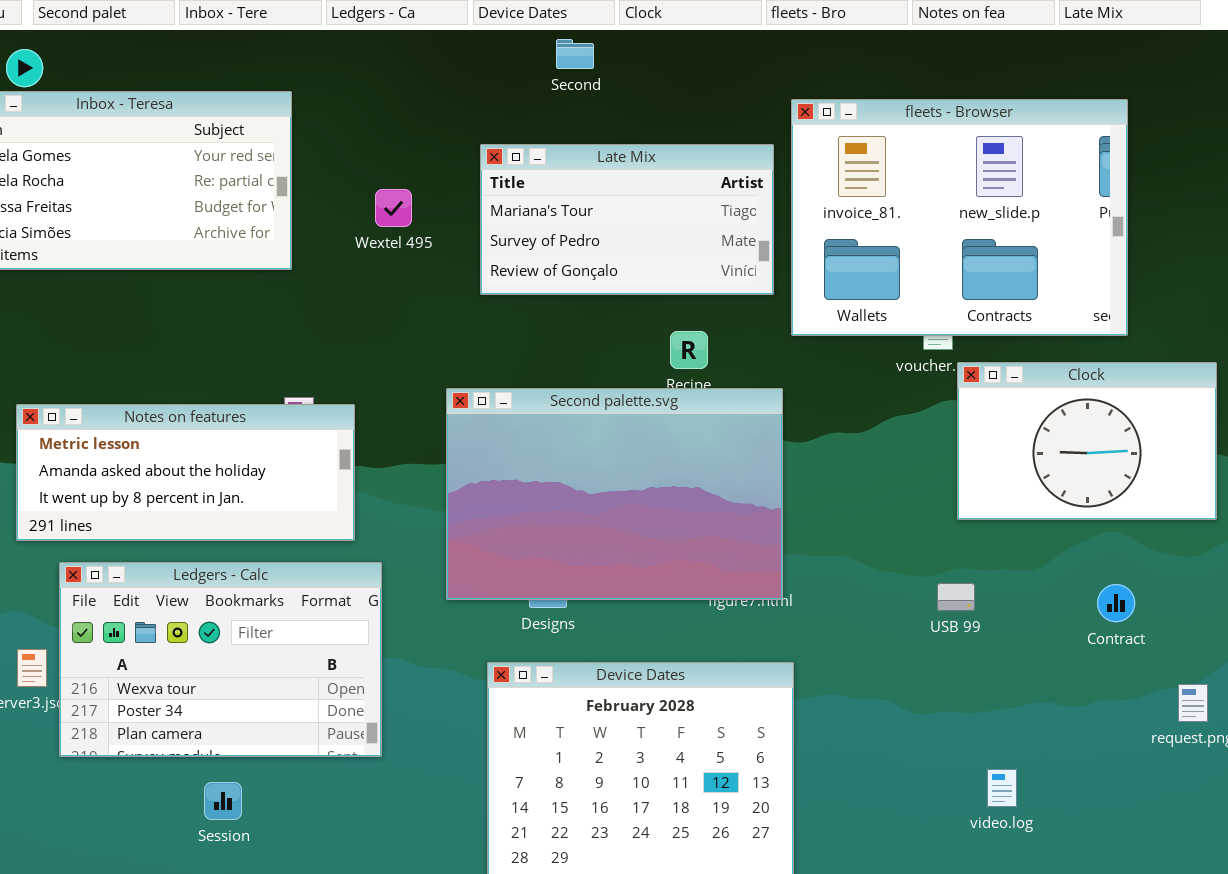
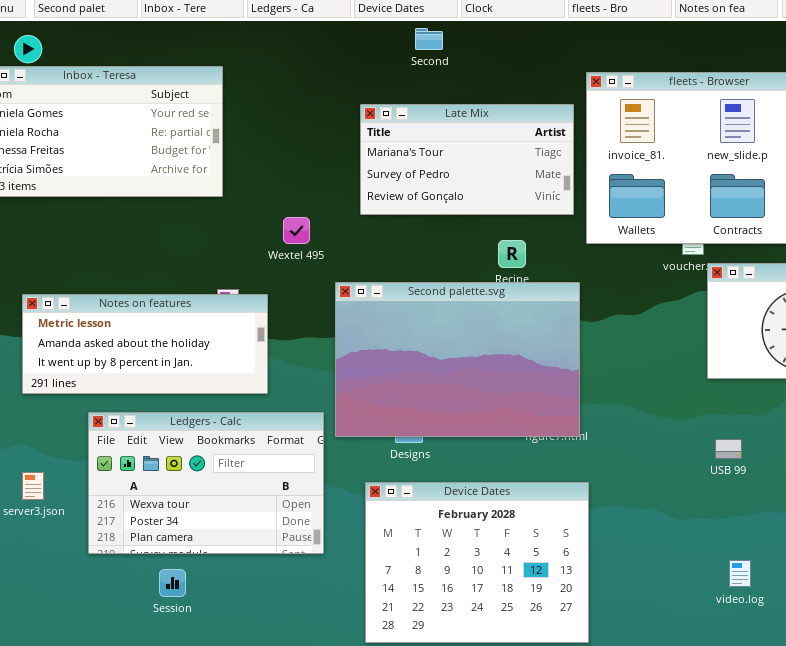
Wextel 495: [375,189,412,227] -> [283,217,310,244], moved
Ledgers - Calc: [59,562,382,757] -> [88,412,324,554], moved
USB 99: [937,583,975,611] -> [715,439,742,459], moved

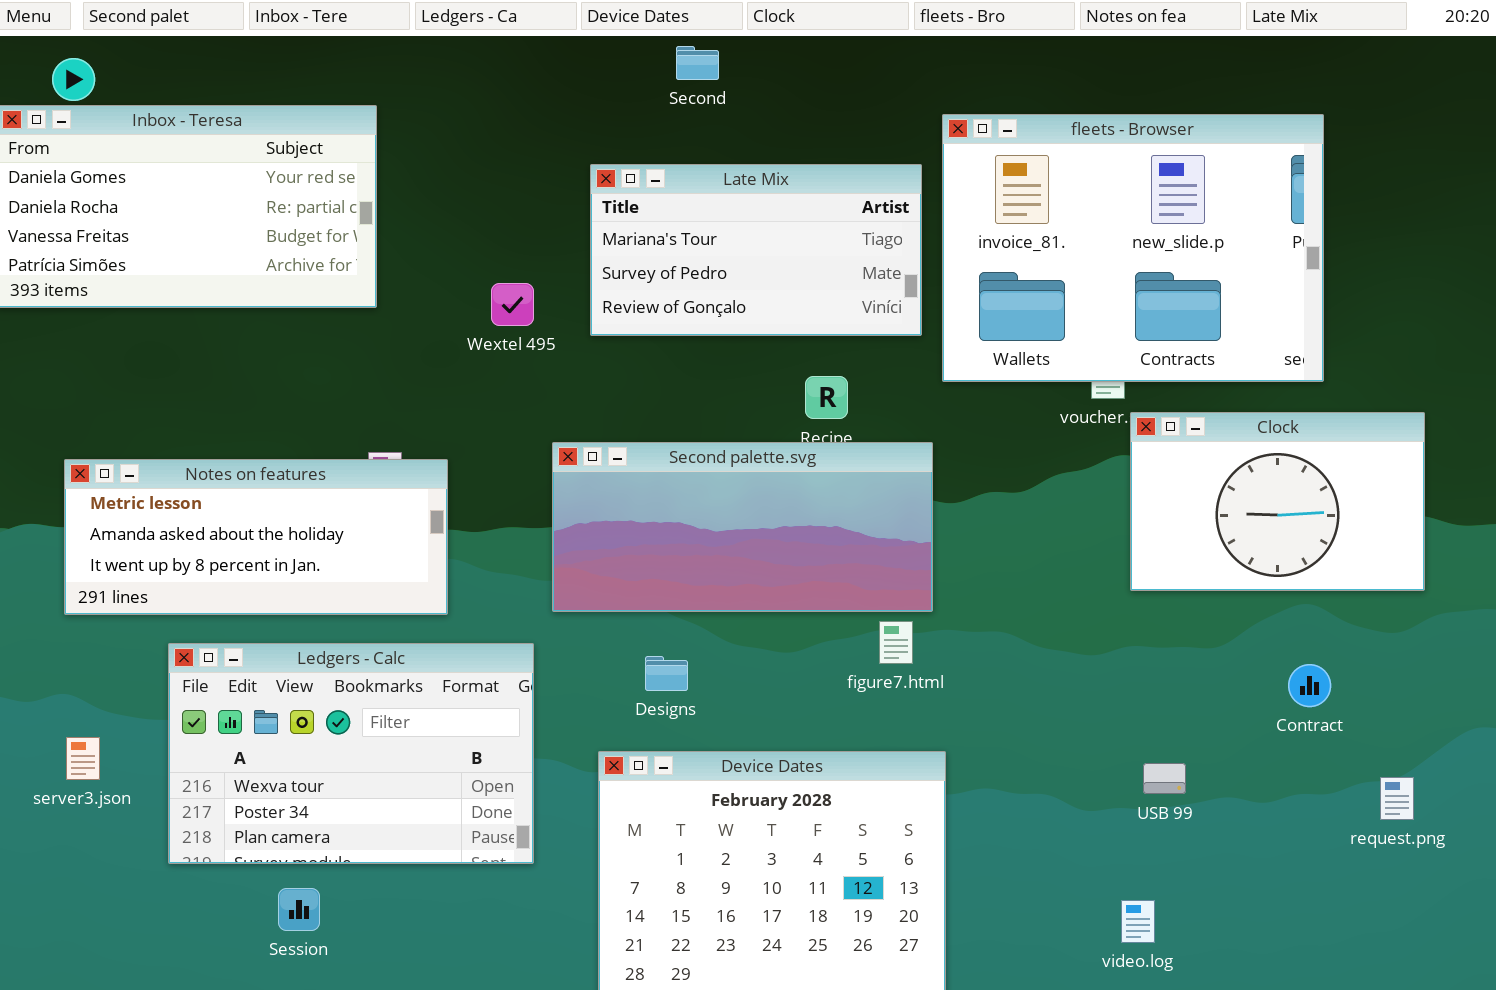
Wextel 495: [283,217,310,244] -> [491,283,534,326], moved
Second palette.svg: [335,282,580,437] -> [552,442,933,612], resized
USB 99: [715,439,742,459] -> [1143,763,1186,794], moved
video.log: [729,560,751,587] -> [1121,900,1155,943], moved

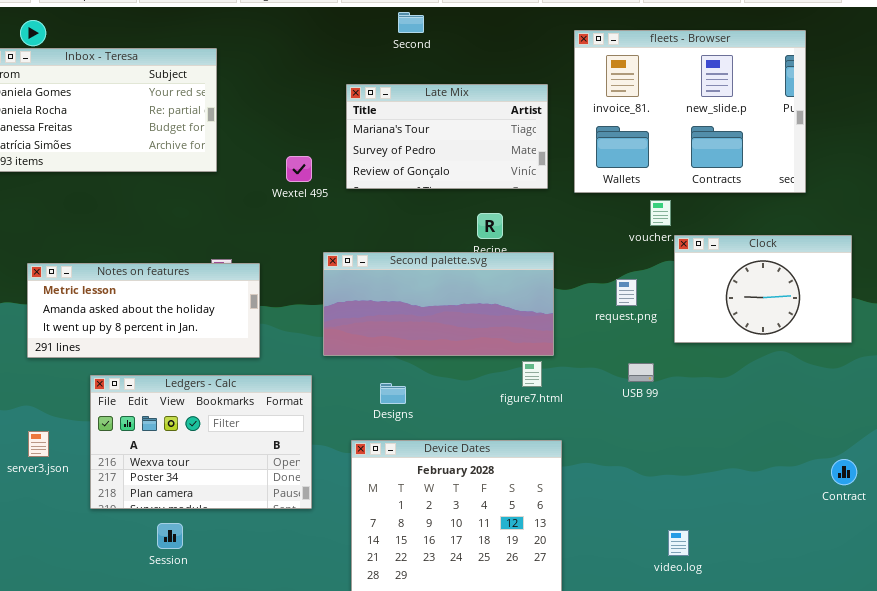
fleets - Browser: [942,114,1324,382] -> [574,30,806,193], moved
Contract: [1288,664,1331,707] -> [831,459,857,485], moved
USB 99: [1143,763,1186,794] -> [628,363,654,382], moved
request.png: [1380,777,1414,820] -> [616,279,637,306], moved

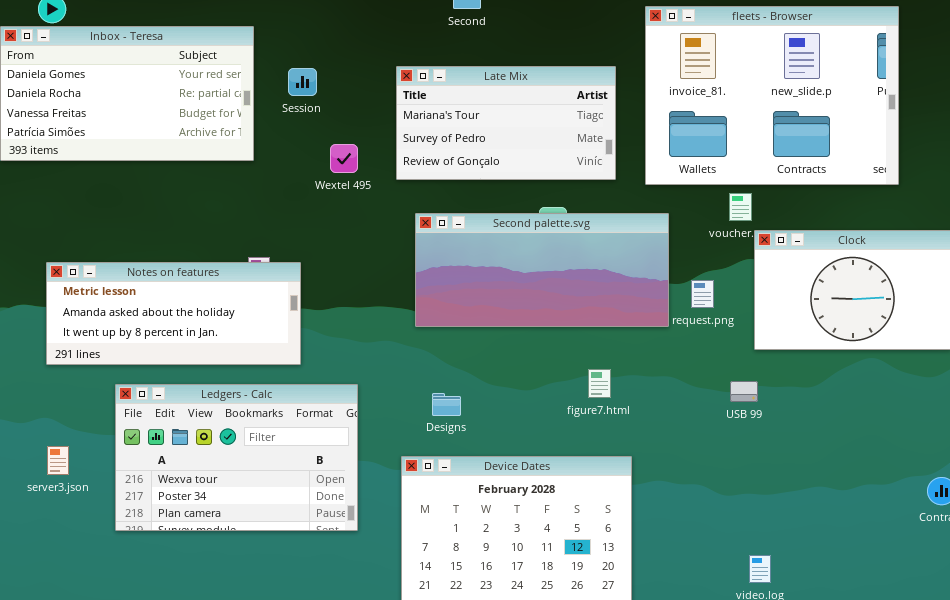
Second palette.svg: [323,252,554,356] -> [415,213,669,327], moved
USB 99: [628,363,654,382] -> [730,381,758,402], moved
Session: [157,523,183,549] -> [288,68,317,96], moved

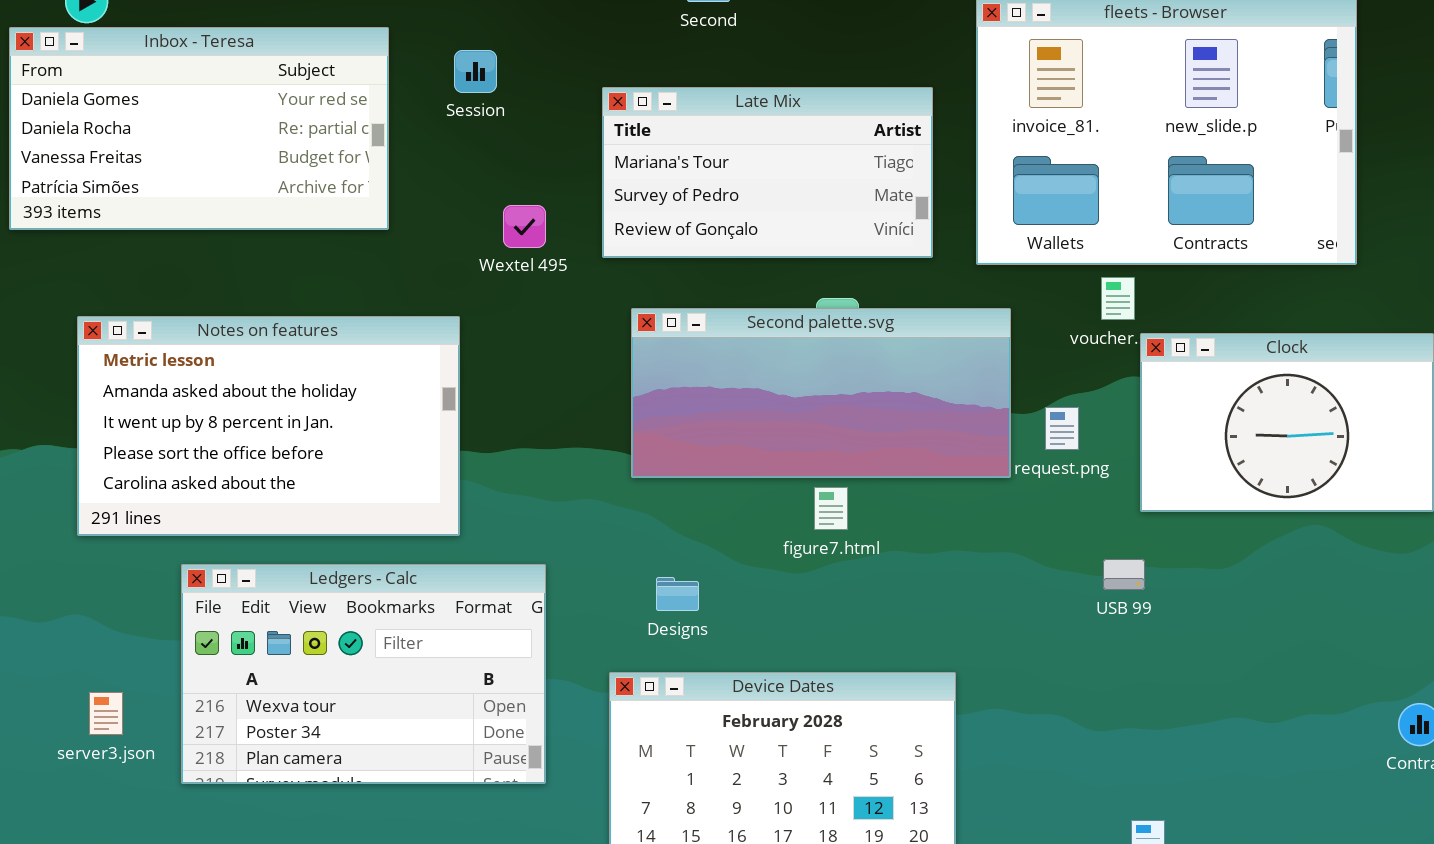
Session: [288,68,317,96] -> [454,50,497,93], moved
Notes on features: [46,262,301,365] -> [77,316,460,536], resized
figure7.html: [588,369,611,398] -> [814,487,848,530], moved
server3.json: [47,446,69,475] -> [89,692,123,735], moved

